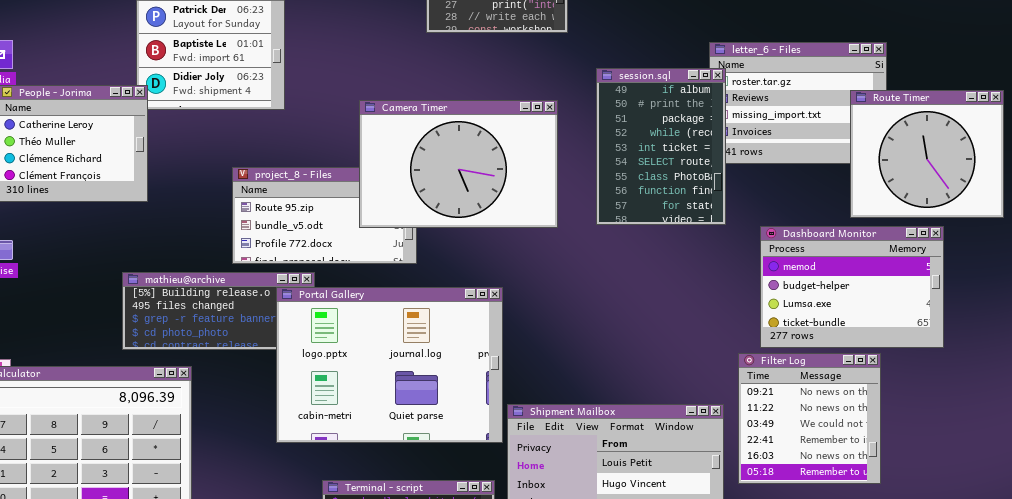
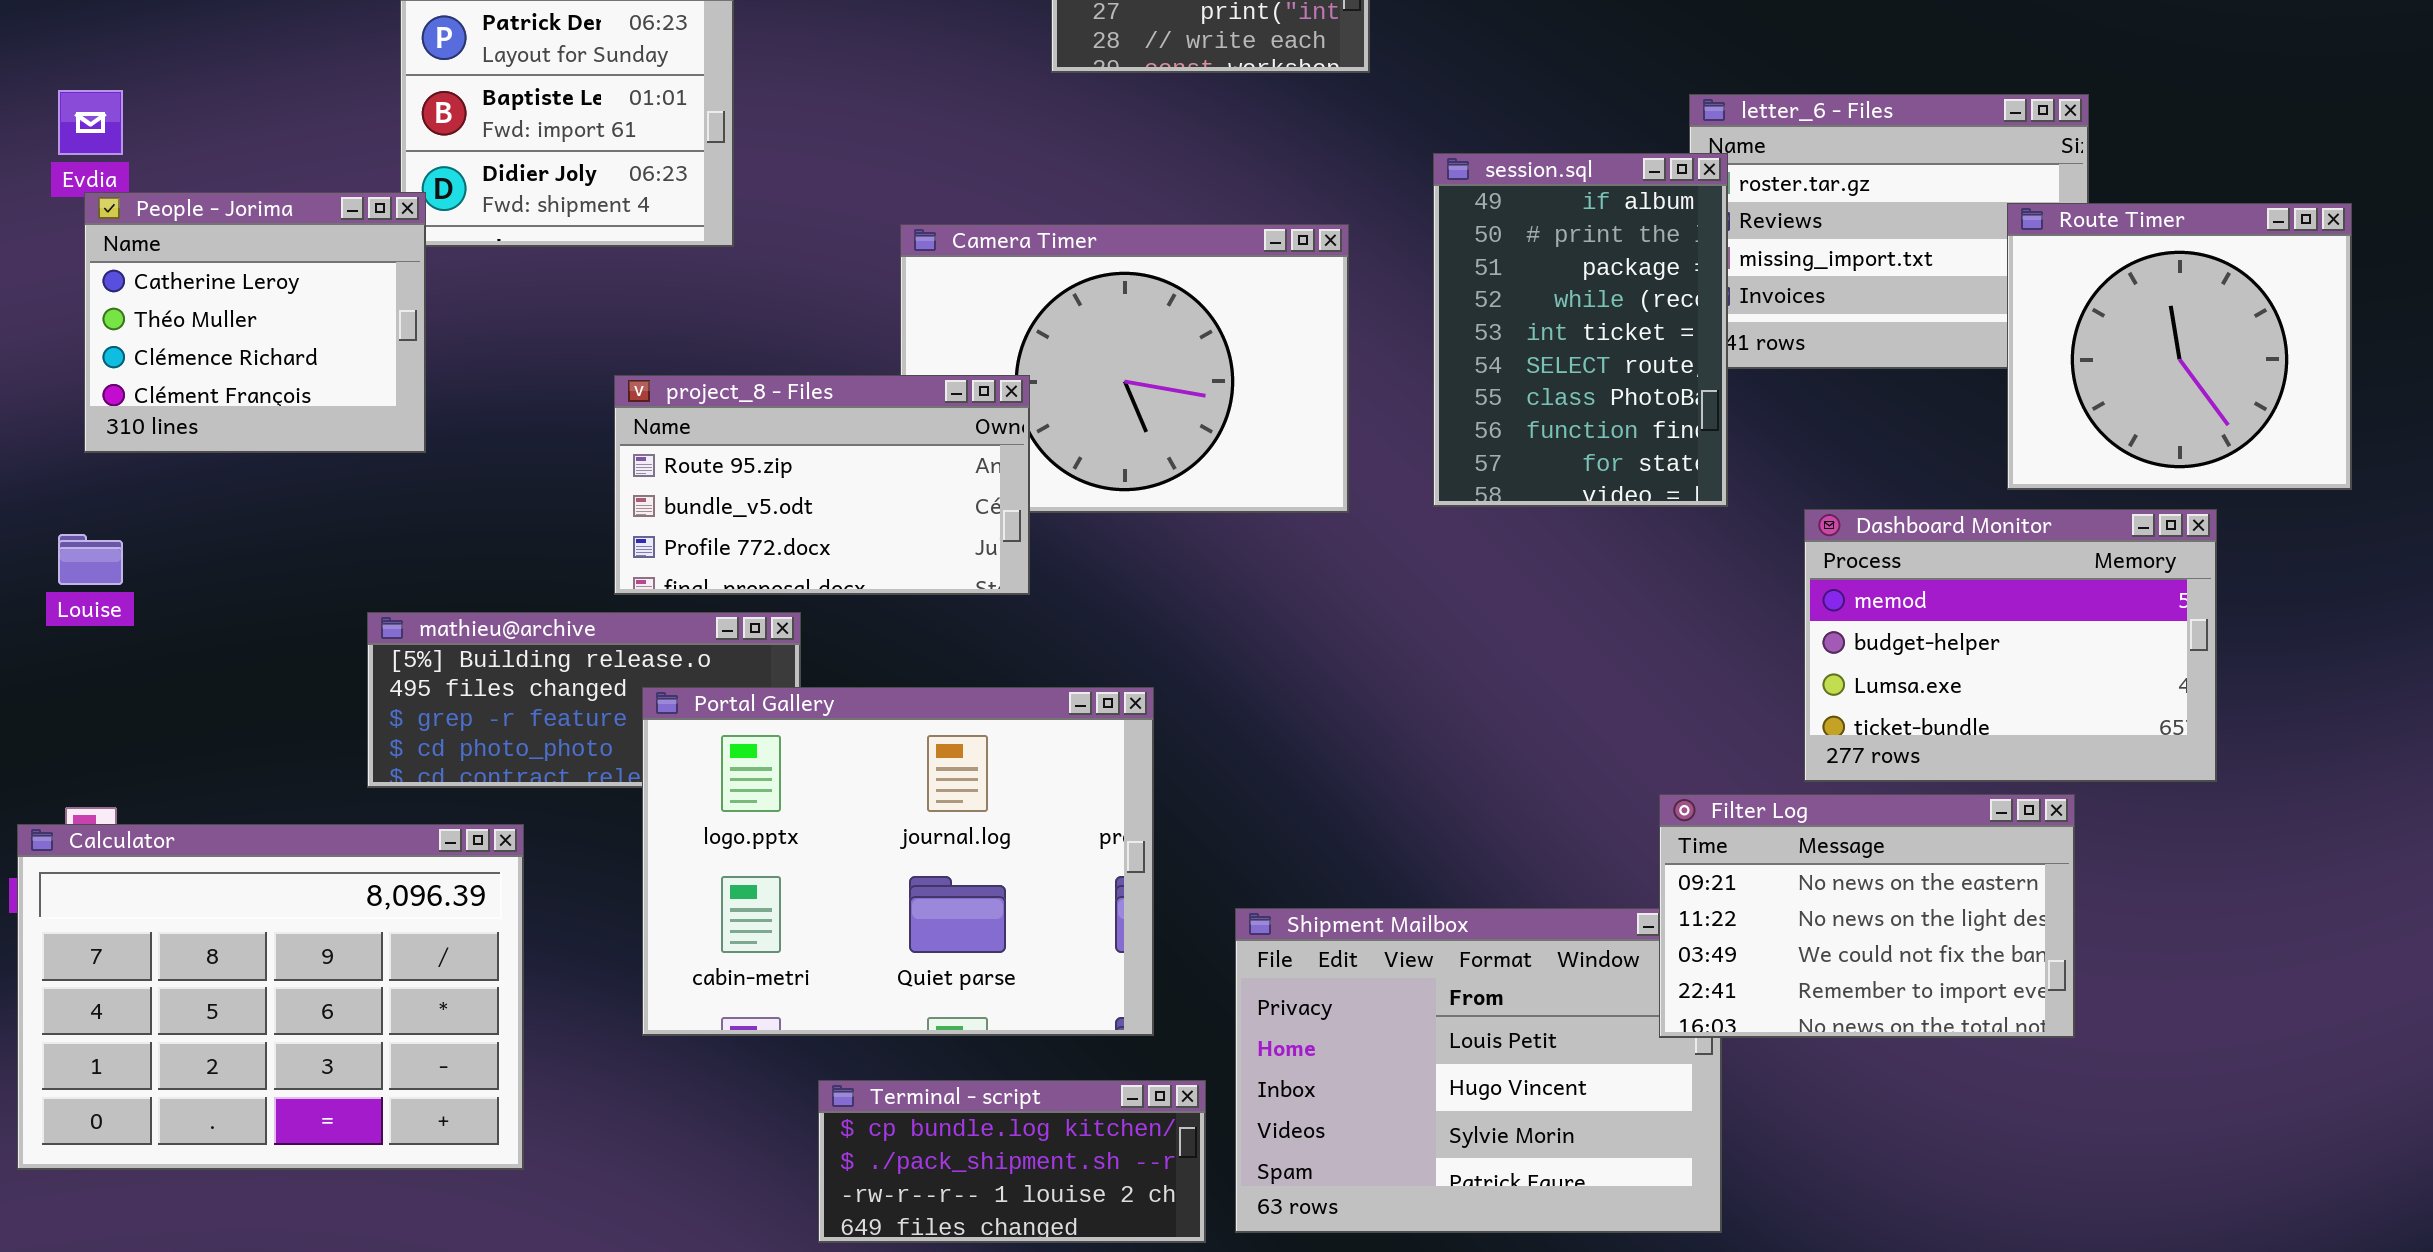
project_8 - Files: [232,167,417,264] -> [614,375,1030,595], raised
Portal Gallery: [276,287,503,443] -> [642,687,1154,1036], moved
Filter Log: [738,353,881,484] -> [1659,794,2075,1038], resized

